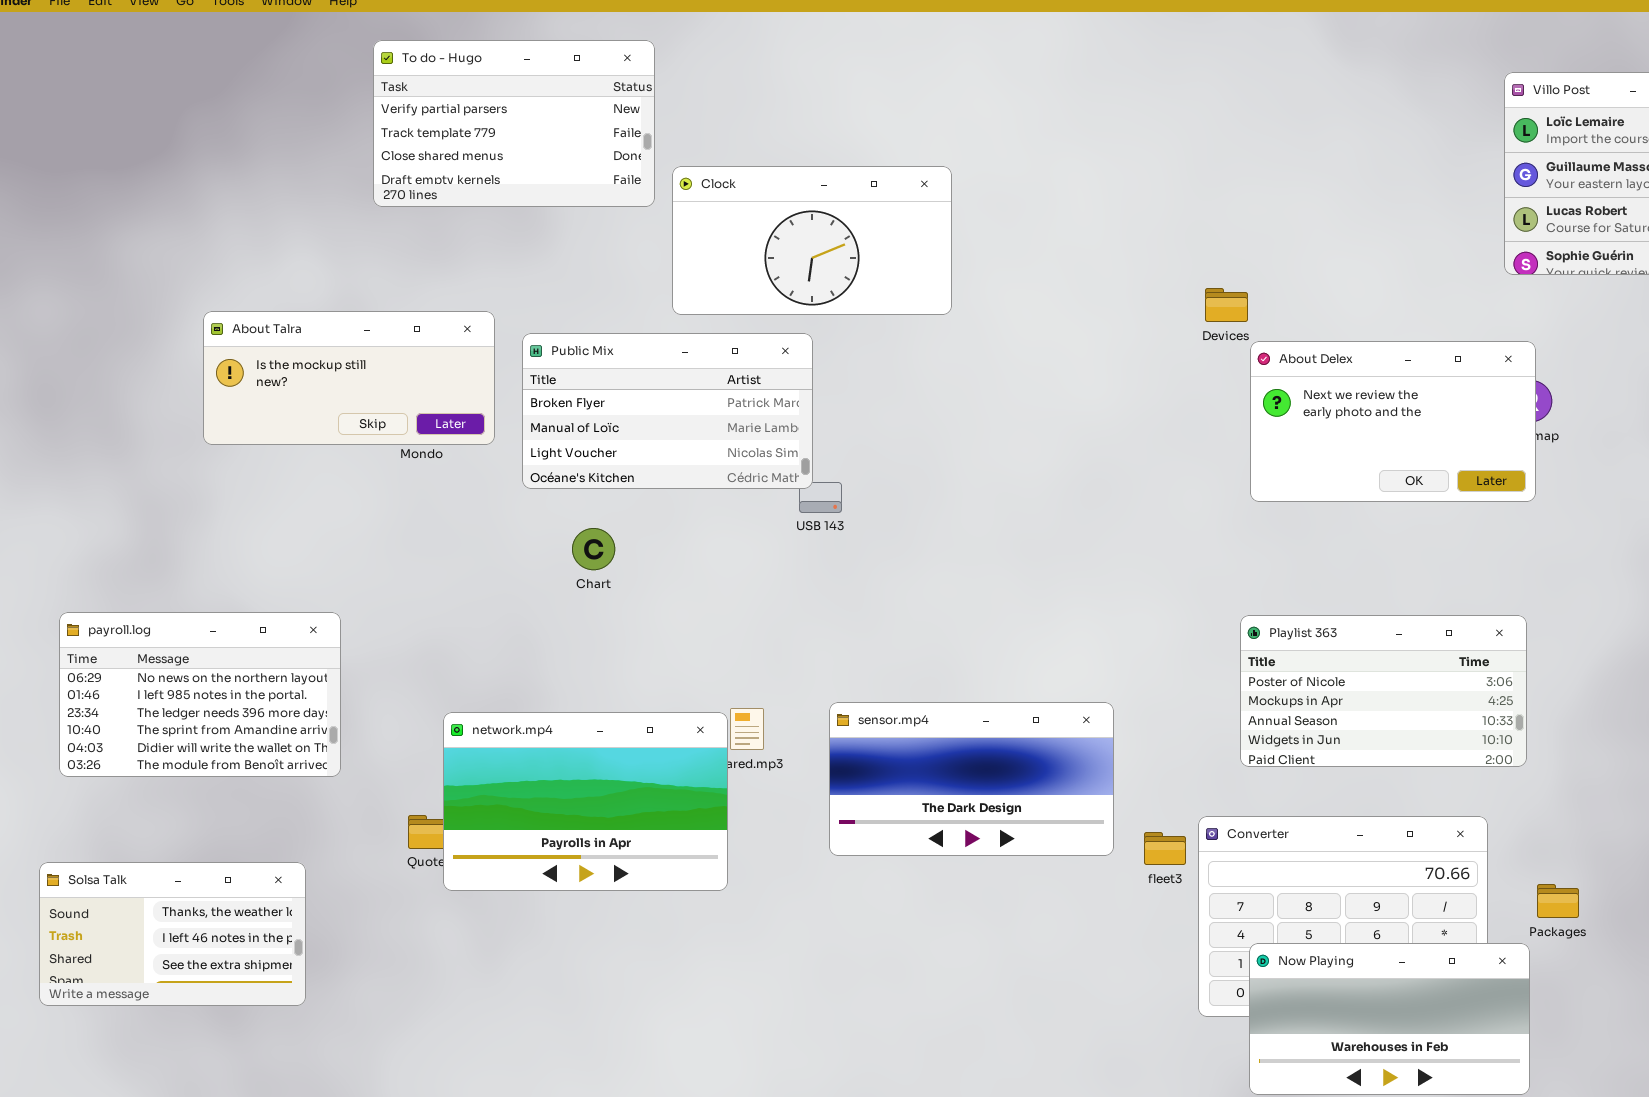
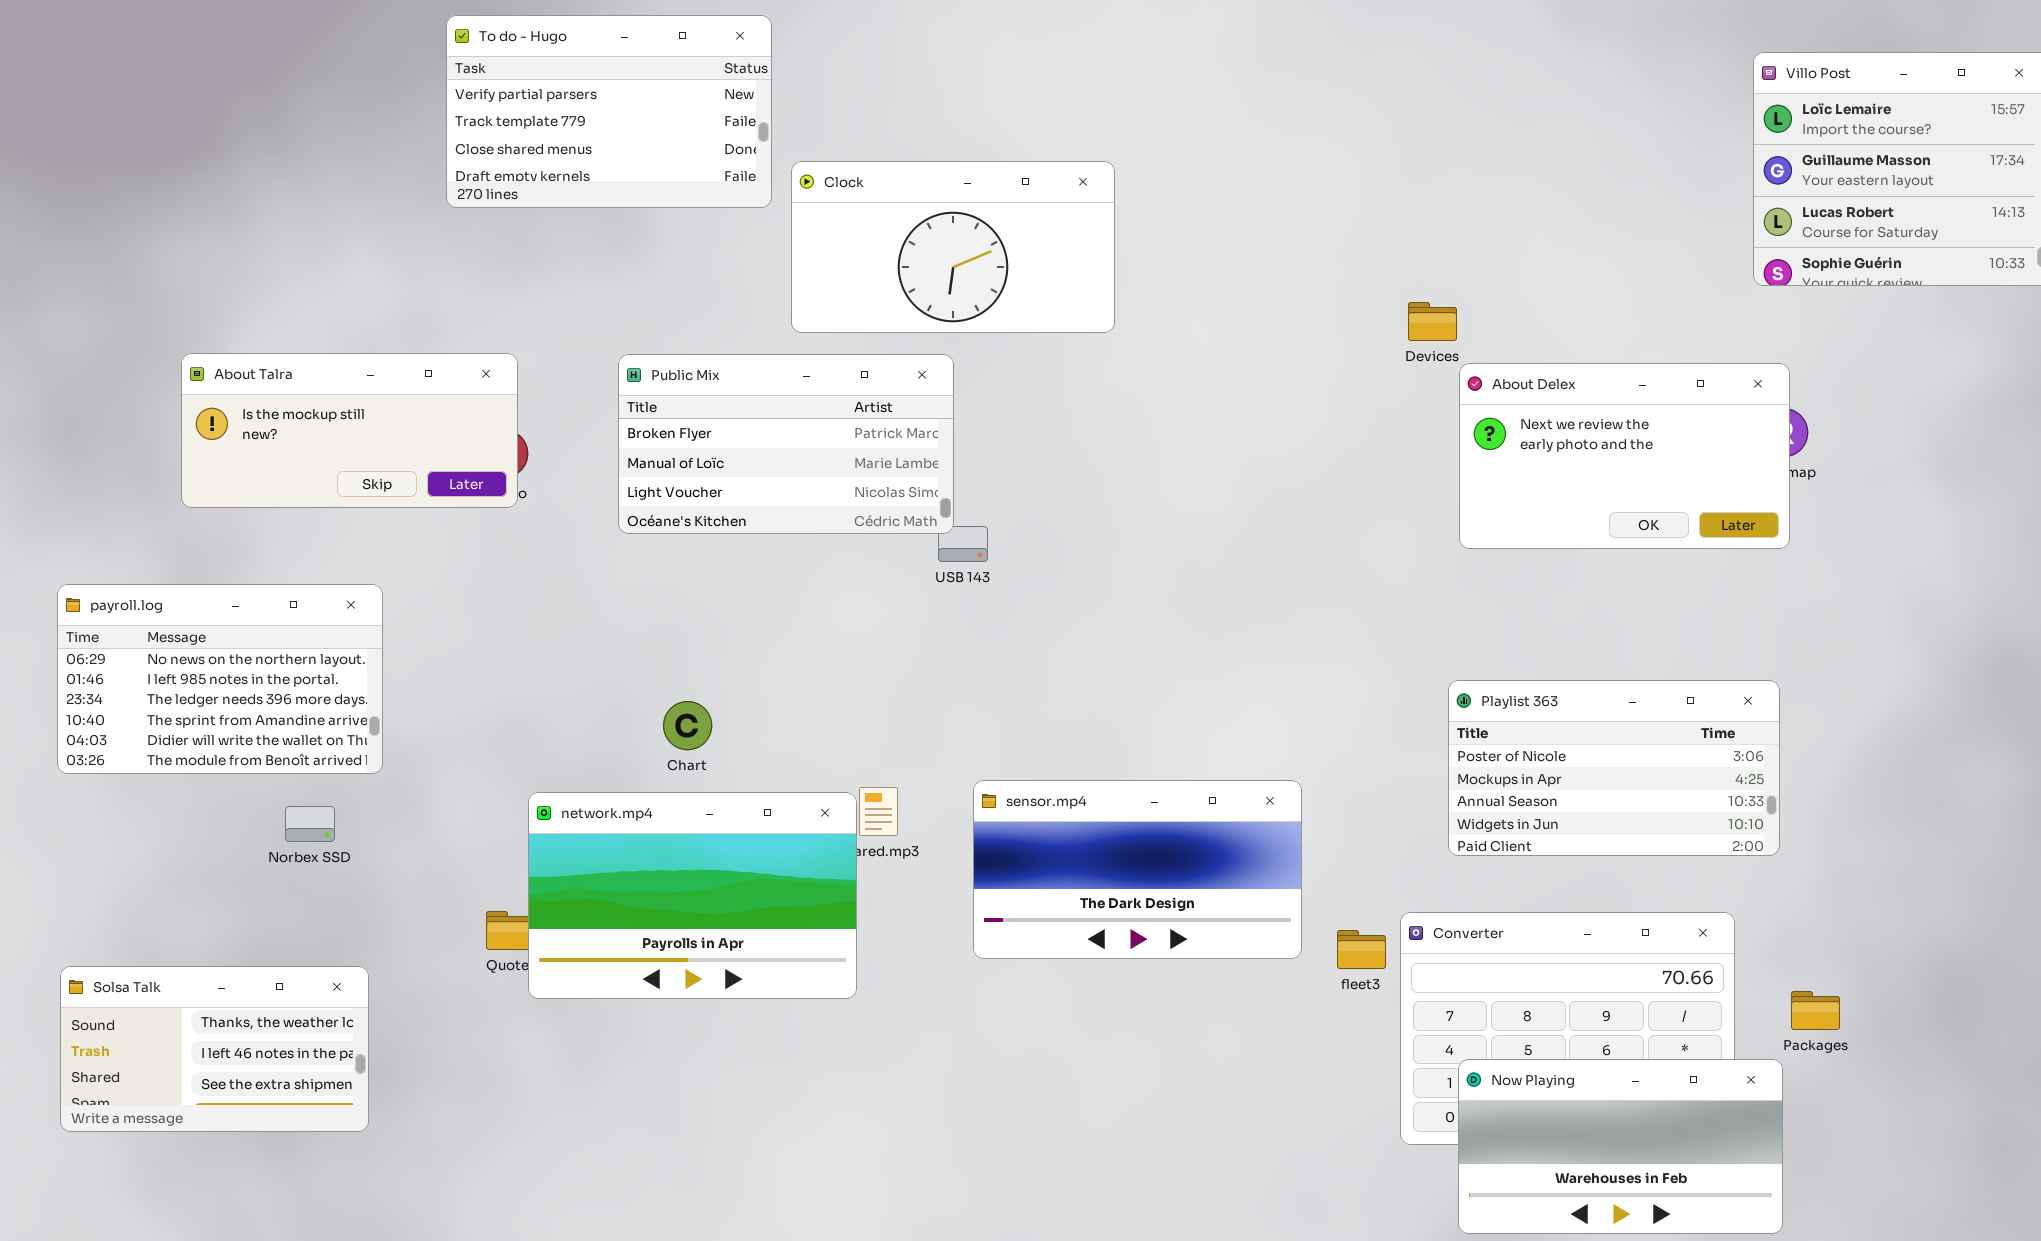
About Talra: [203,311,495,445] -> [181,353,518,508], moved
Chart: [572,528,615,570] -> [663,701,712,750], moved
payroll.log: [59,612,341,777] -> [57,584,383,774], moved

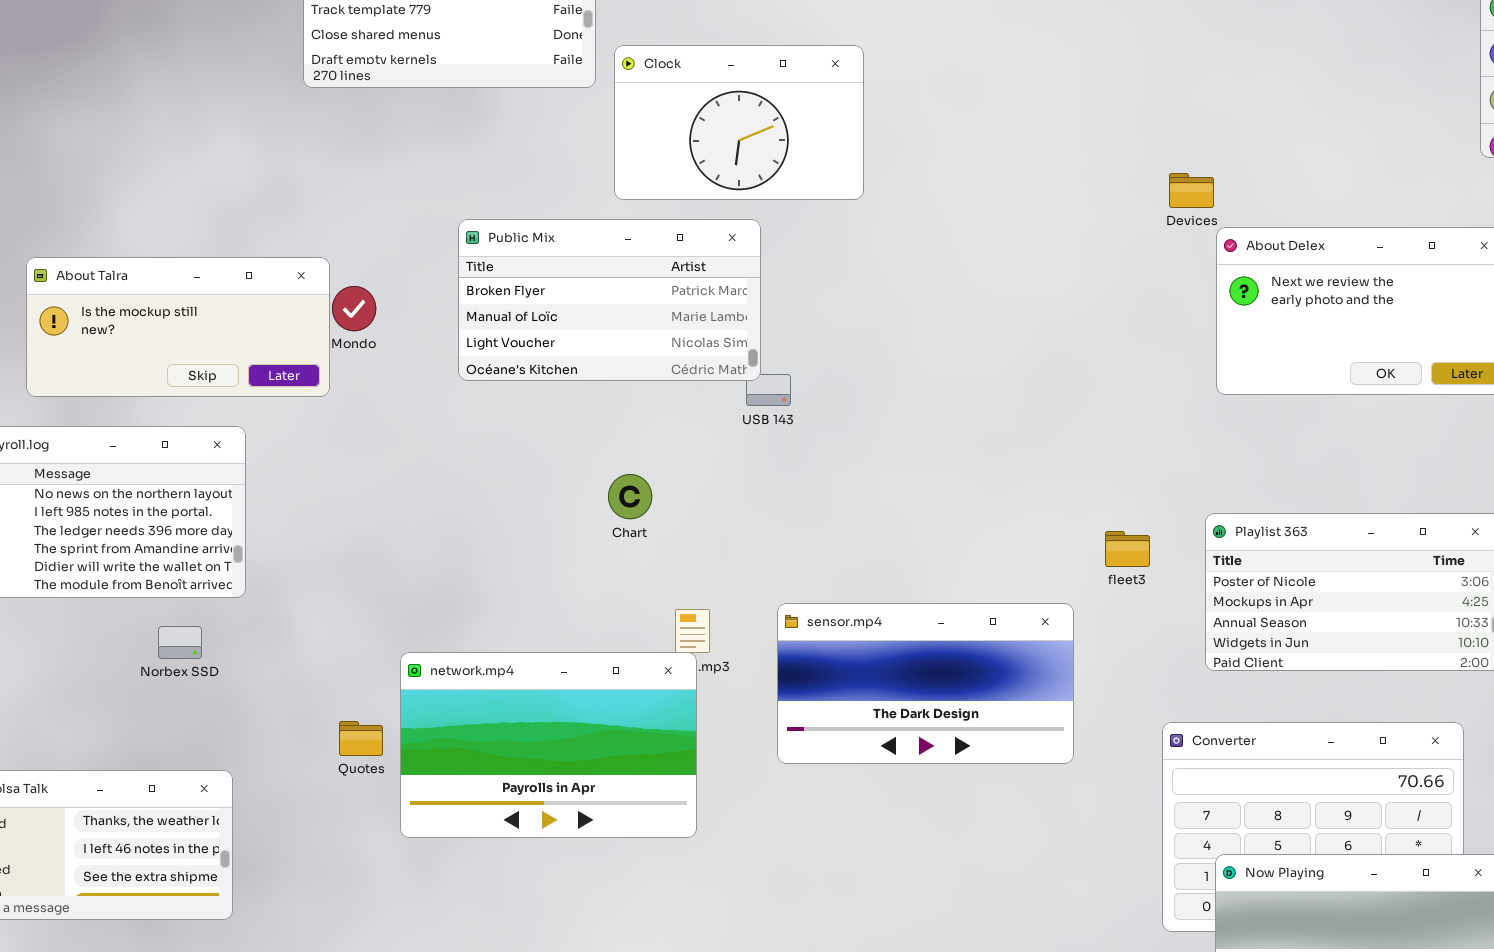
Clock: [791,161,1115,333] -> [614,45,864,200], resized
About Talra: [181,353,518,508] -> [26,257,330,397], moved
Chart: [663,701,712,750] -> [608,474,652,519], moved
network.mp4: [528,792,857,999] -> [400,652,697,838], moved
fleet3: [1337,930,1386,969] -> [1105,531,1150,567], moved

